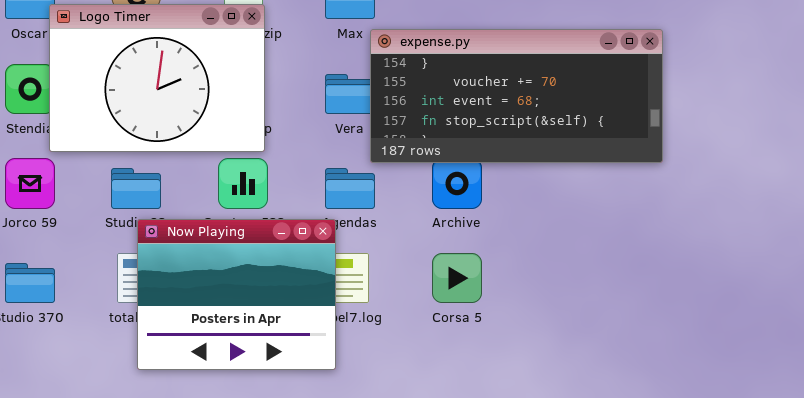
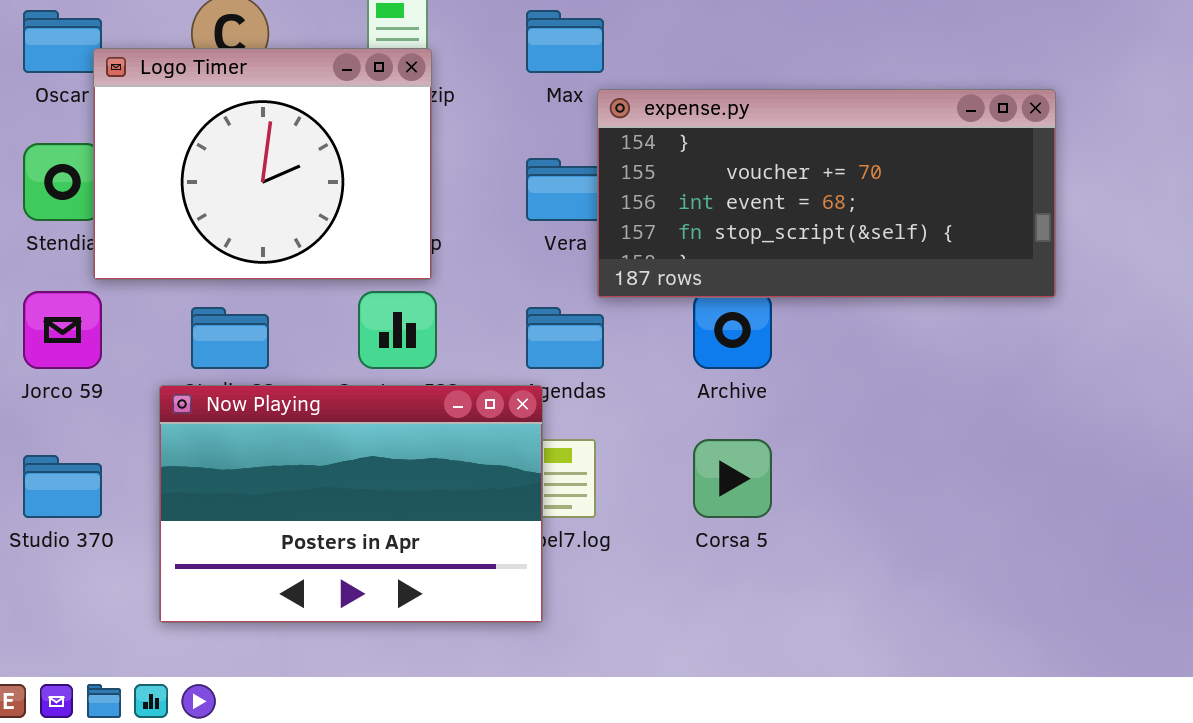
Now Playing: [137,219,336,370] -> [159,385,543,623], resized

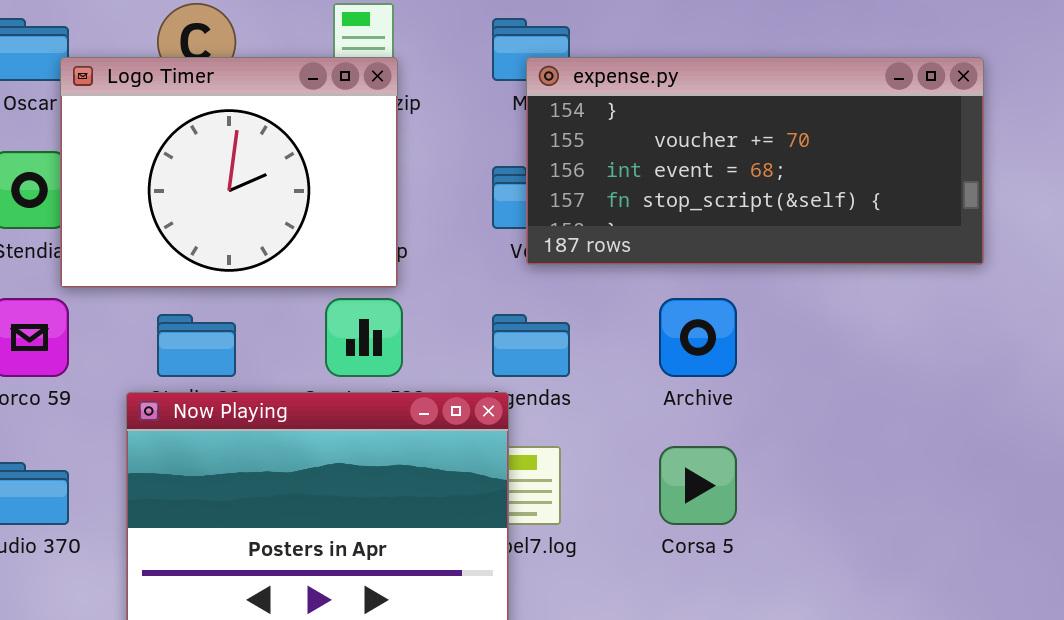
expense.py: [597,89,1056,298] -> [526,57,984,265], moved

